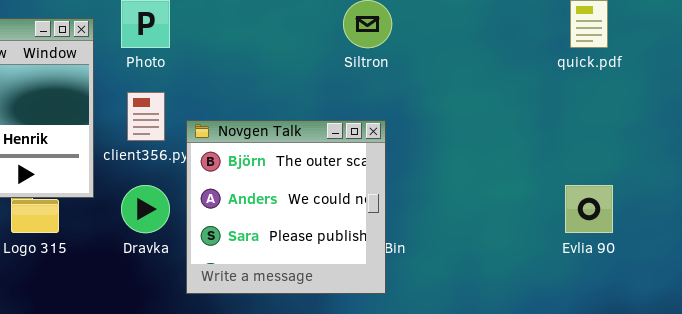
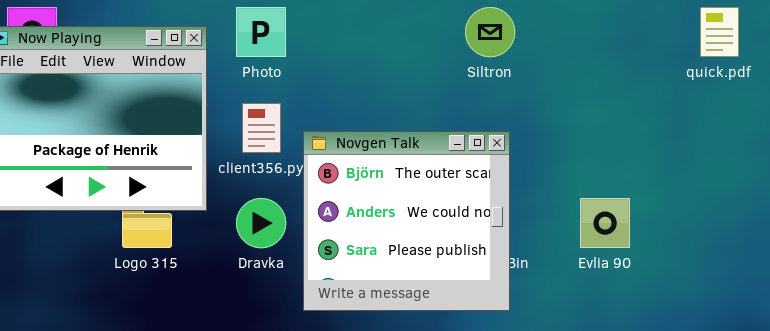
Evlia 90: [565,185,613,233] -> [580,198,630,248], moved

